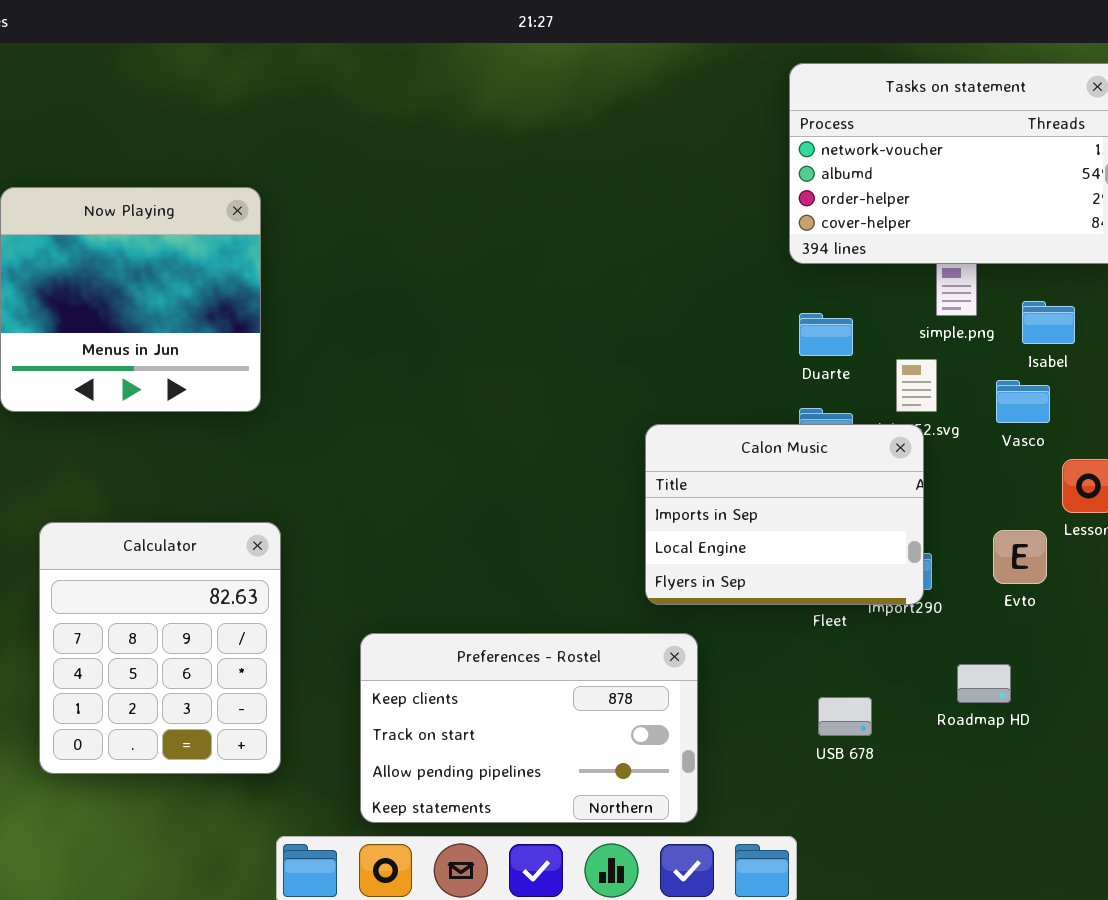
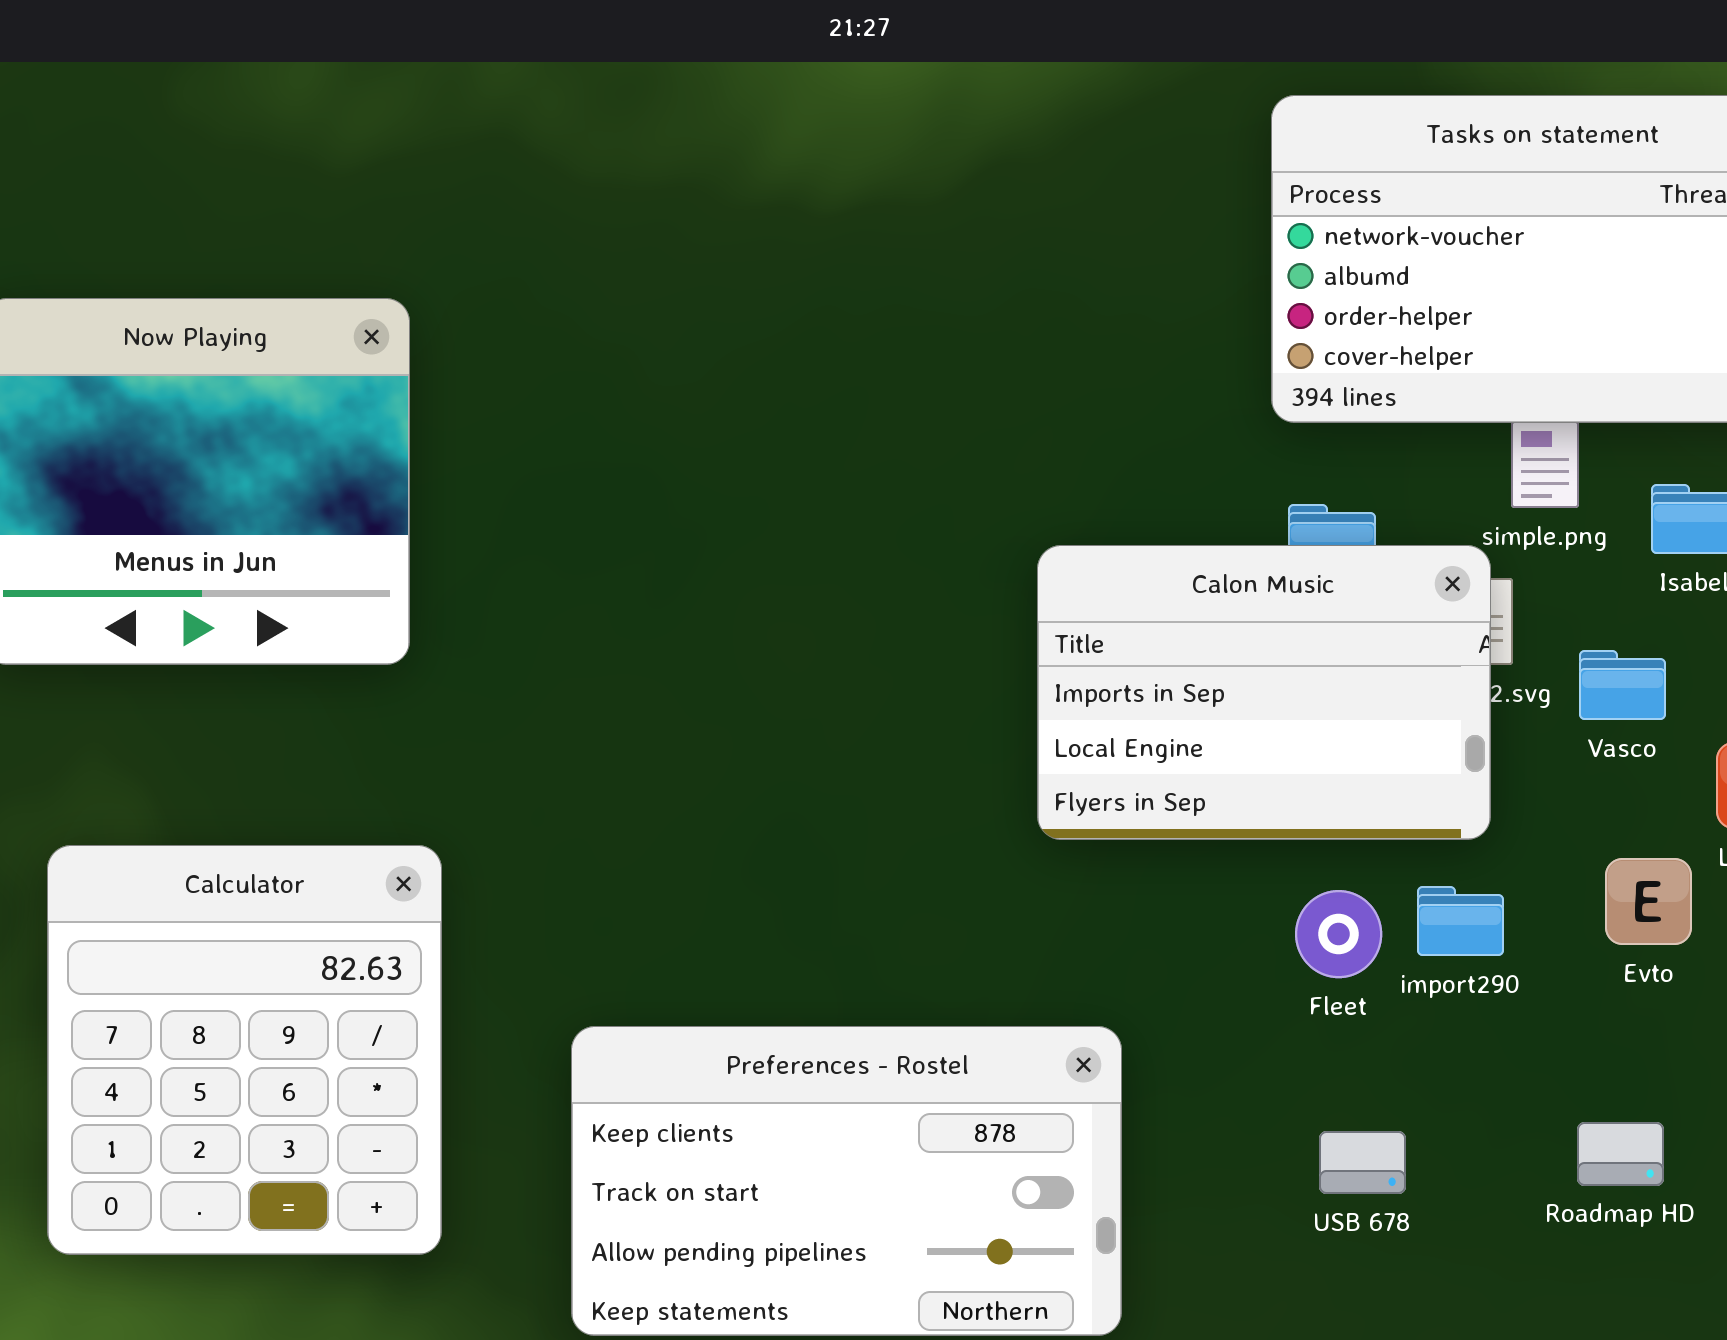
Vasco: [996,380,1050,423] -> [1579,650,1666,720], moved
Calon Music: [645,424,924,605] -> [1037,545,1491,840], moved
Roadmap HD: [957,664,1011,703] -> [1577,1122,1664,1186], moved

